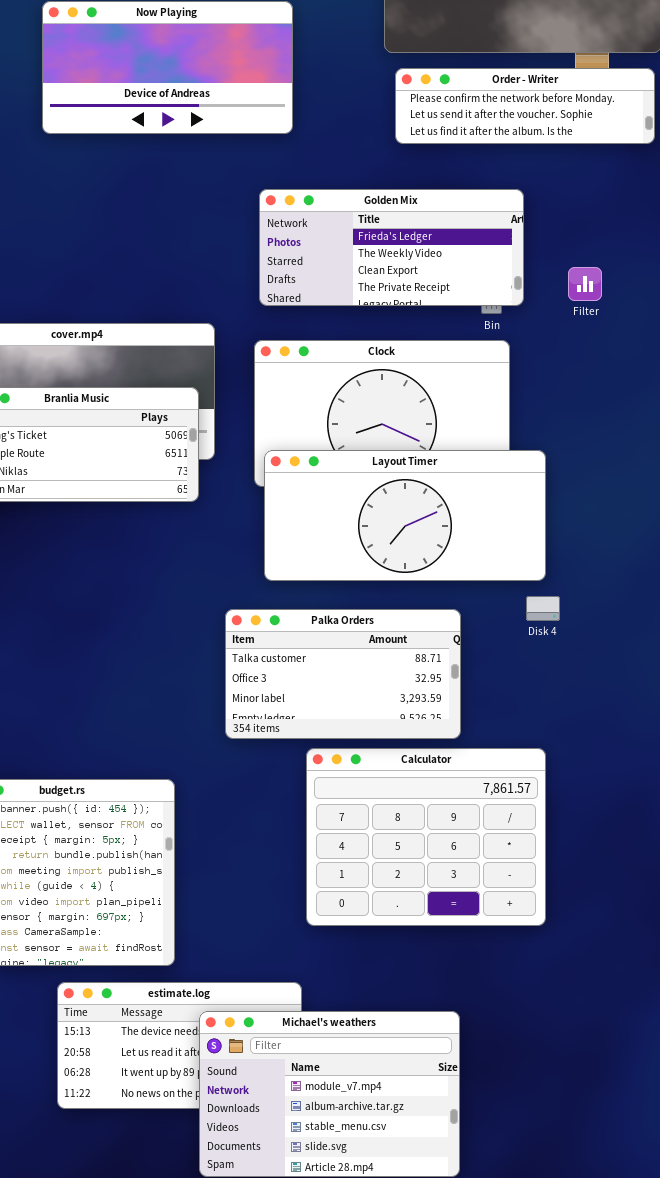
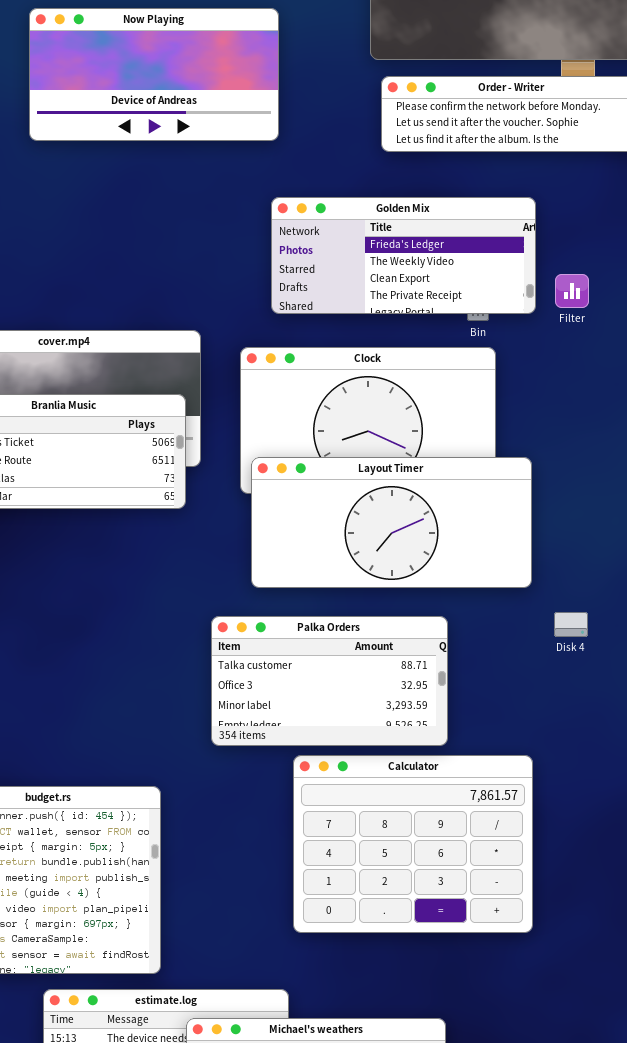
Golden Mix: [259,189,524,306] -> [271,197,536,314], moved
Disk 4: [526,596,560,621] -> [554,612,588,637], moved

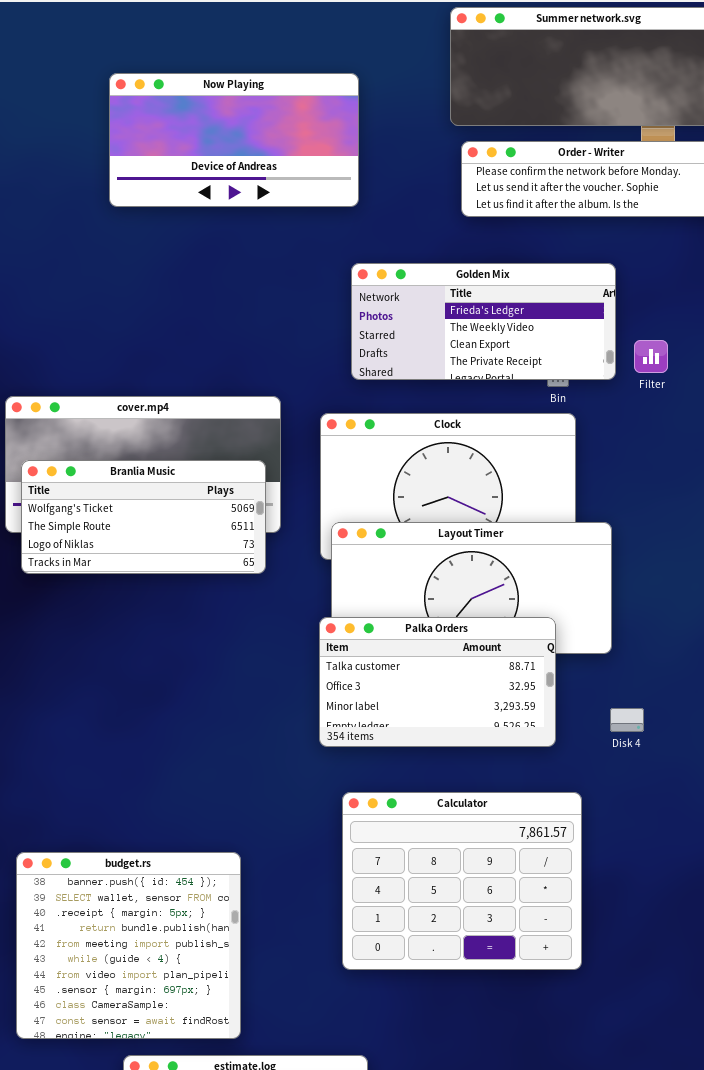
Disk 4: [554,612,588,637] -> [610,708,644,732], moved
Palka Orders: [211,616,448,746] -> [319,617,556,747], moved
Calculator: [293,755,533,933] -> [342,792,582,970], moved

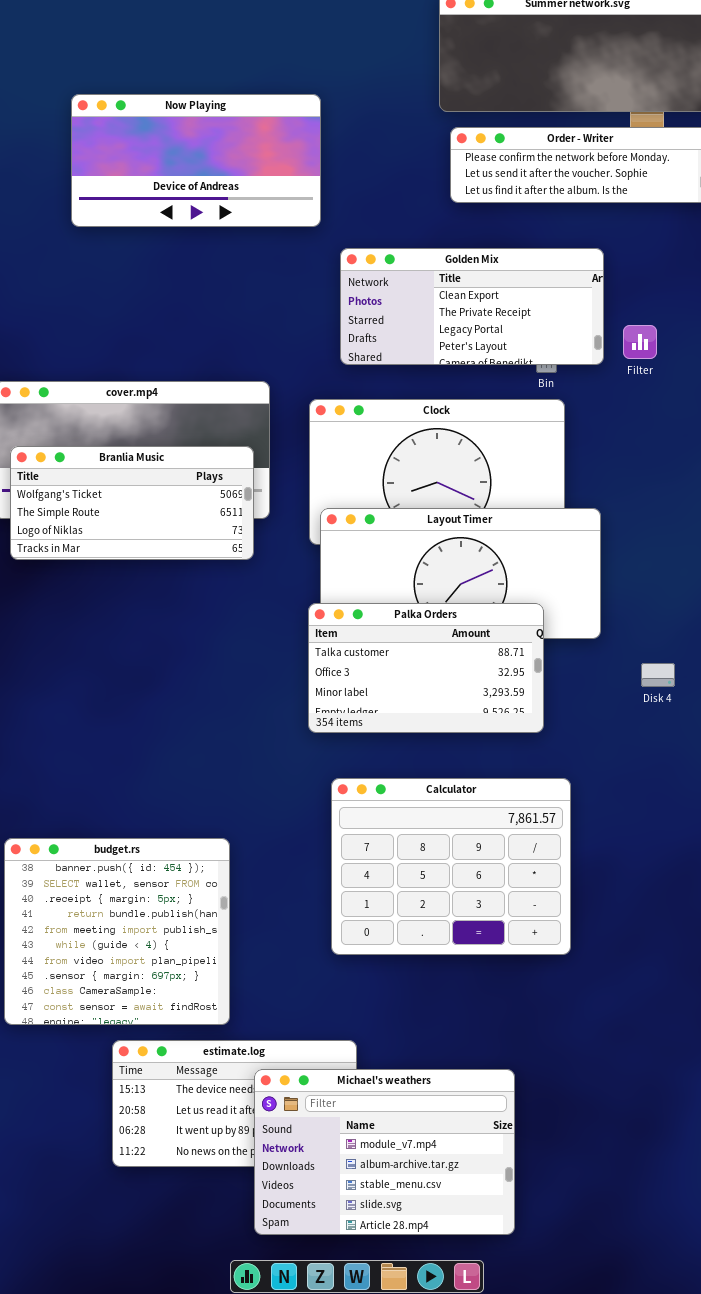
Now Playing: [109,73,359,207] -> [71,94,321,227], moved
Golden Mix: [351,263,616,380] -> [340,248,604,365], scrolled down 2 rows
Disk 4: [610,708,644,732] -> [641,663,675,687], moved

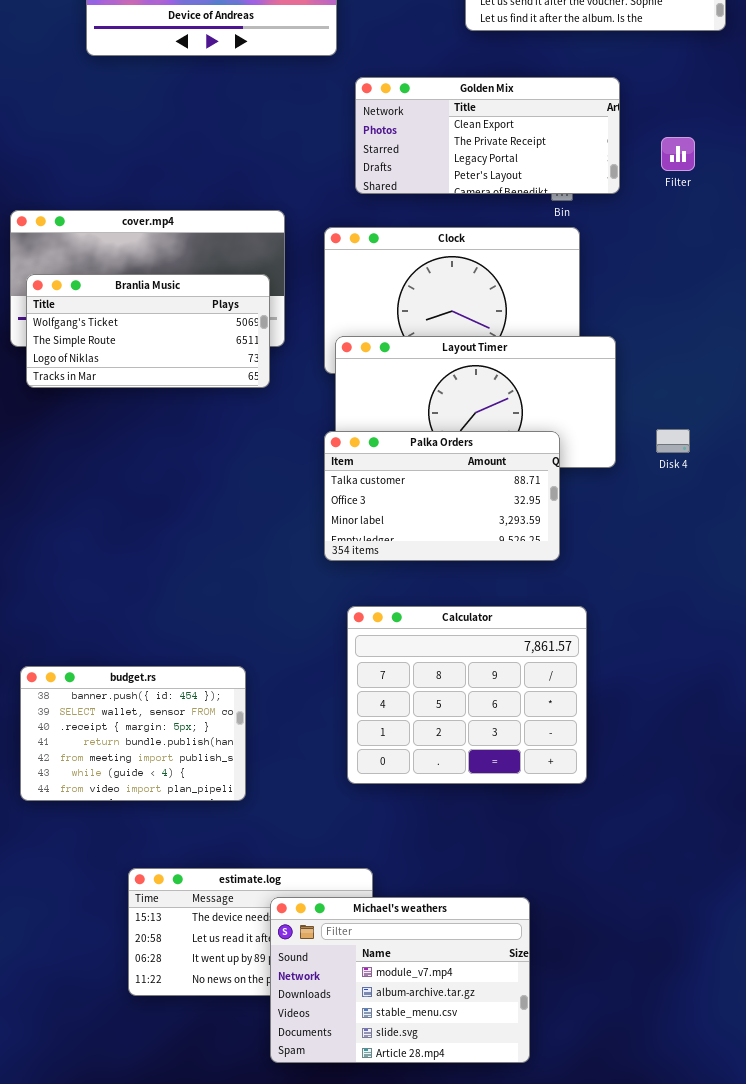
Filter: [623,325,657,359] -> [661,137,695,171], moved
Disk 4: [641,663,675,687] -> [656,429,690,453], moved
budget.rs: [4,838,230,1025] -> [20,666,246,801], resized

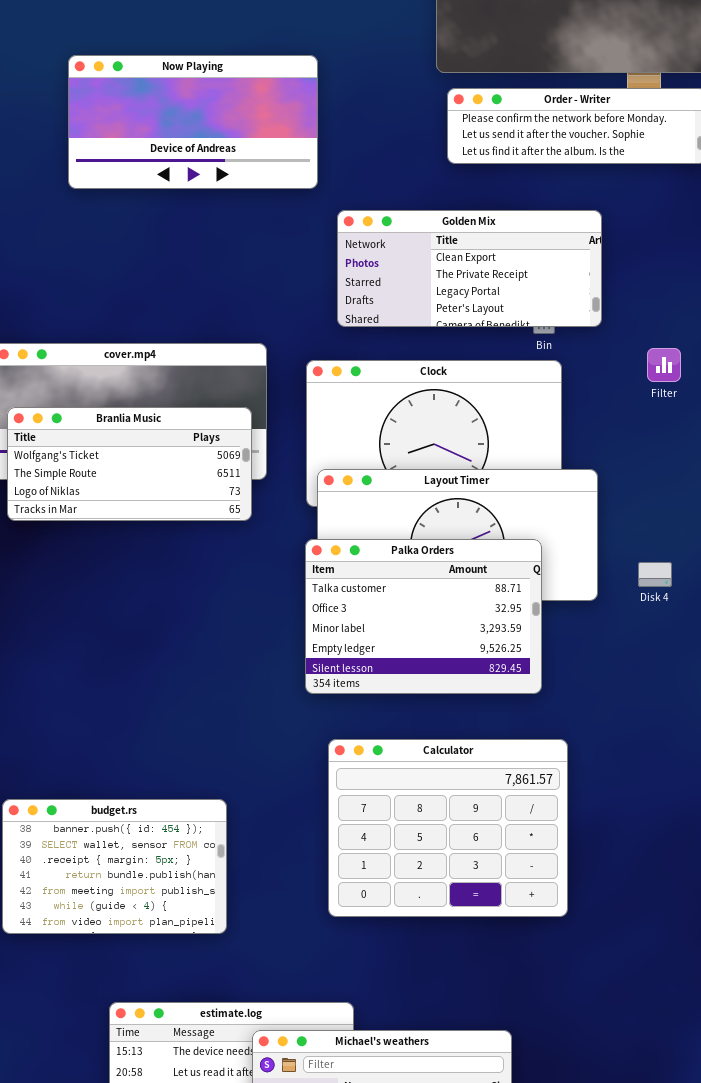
Filter: [661,137,695,171] -> [647,348,681,382], moved
Palka Orders: [324,431,560,561] -> [305,539,542,694], resized

